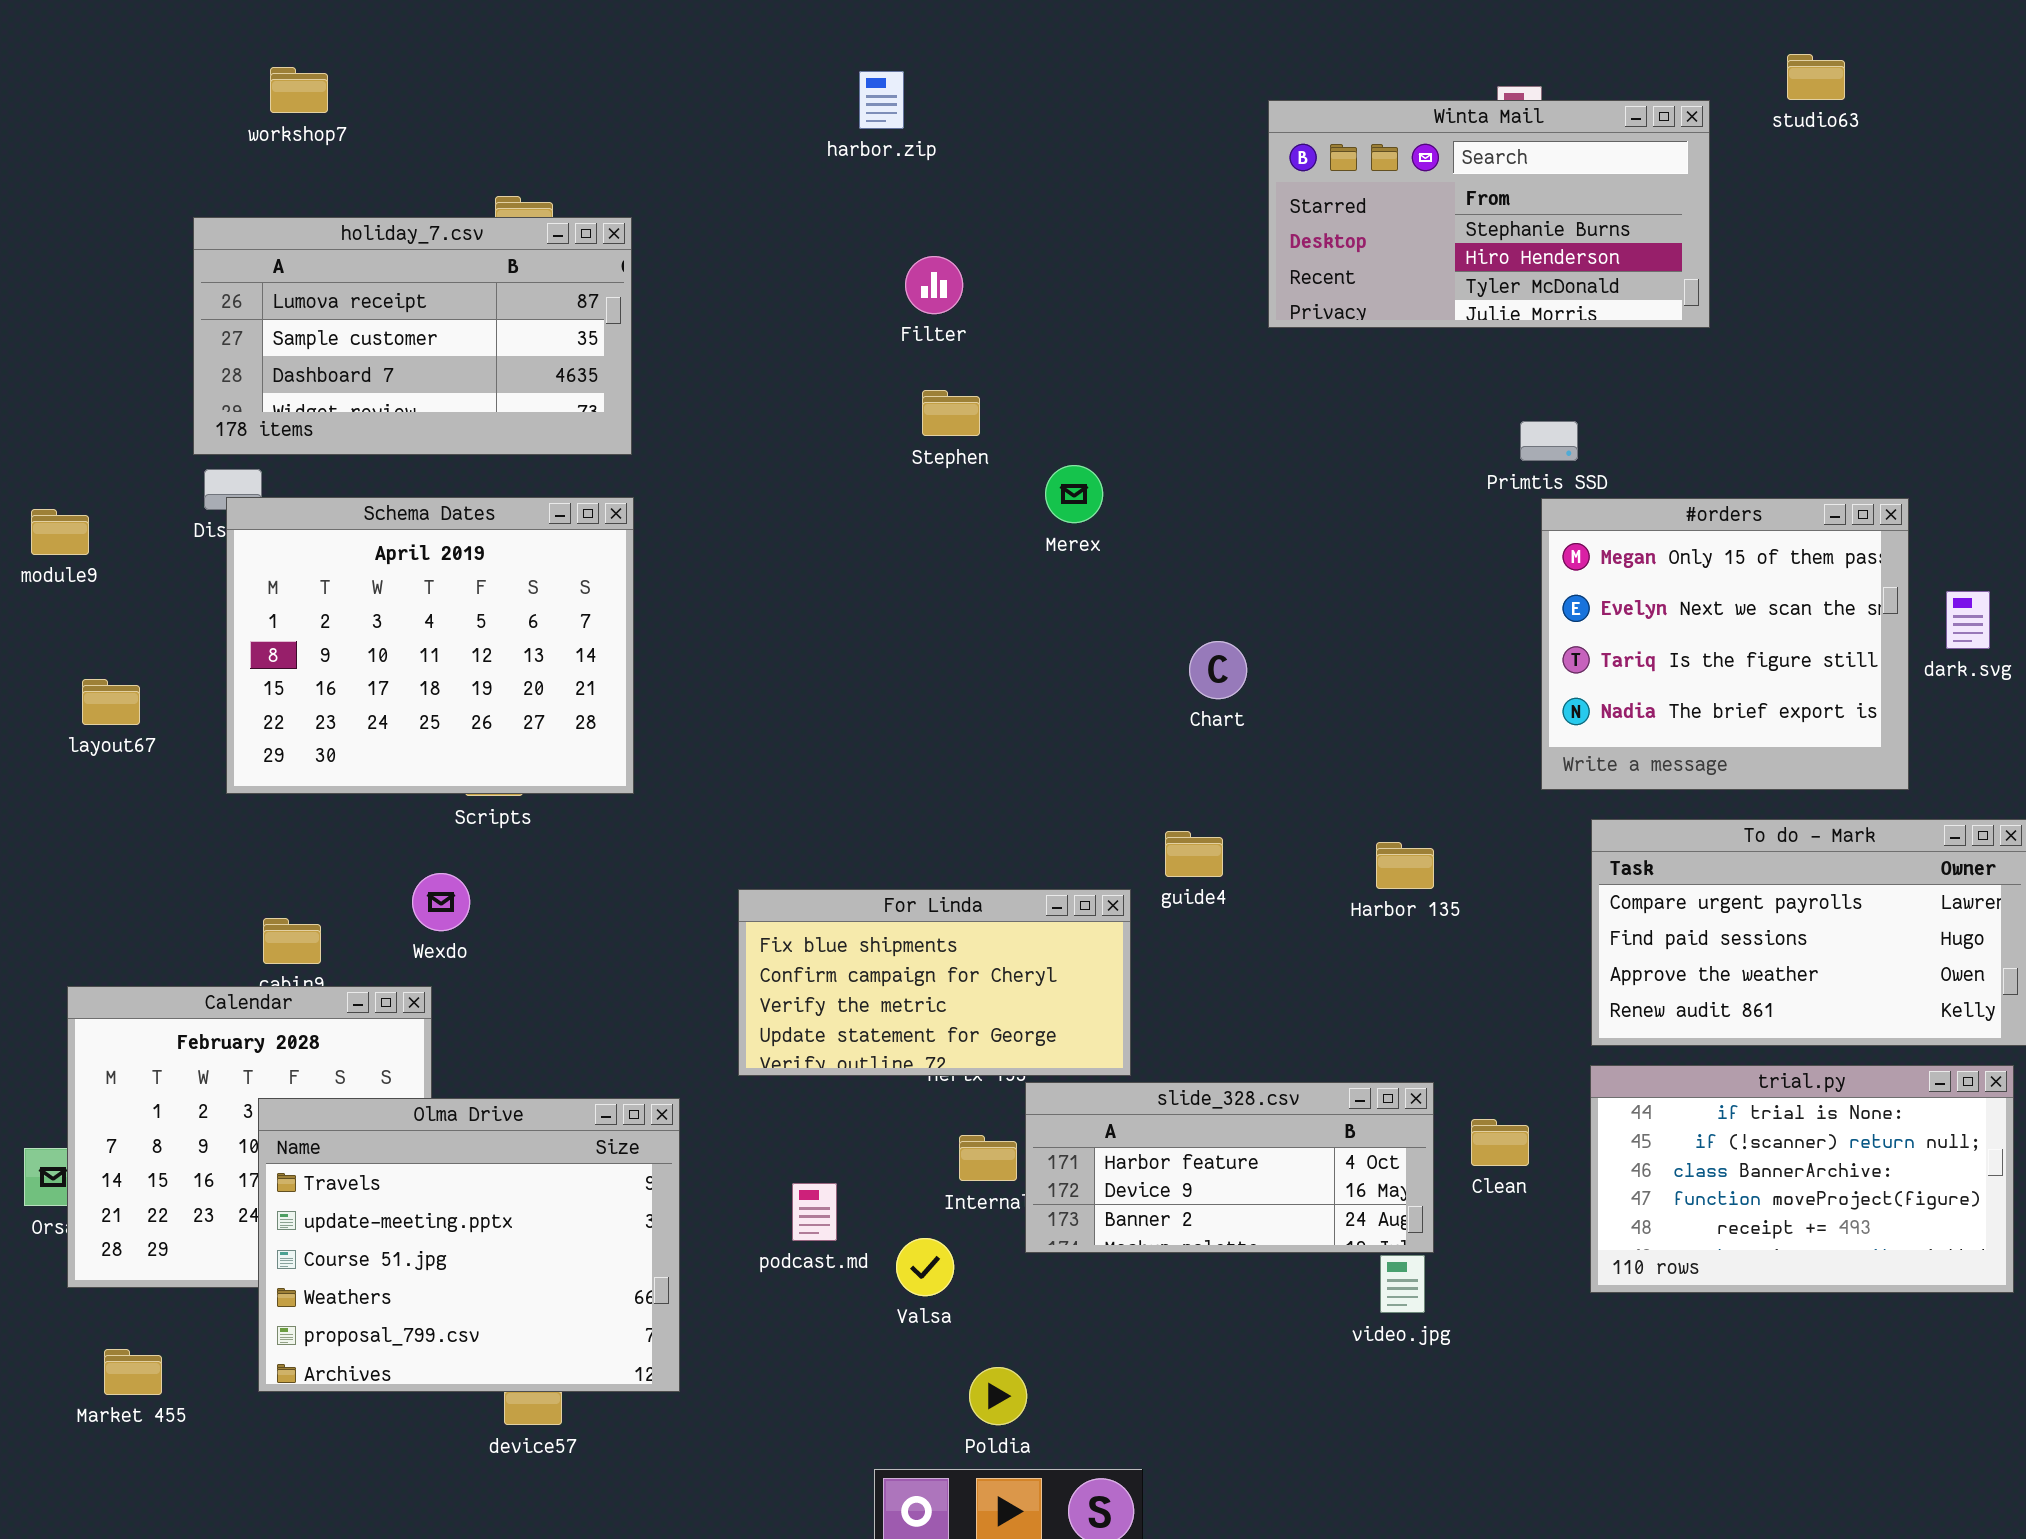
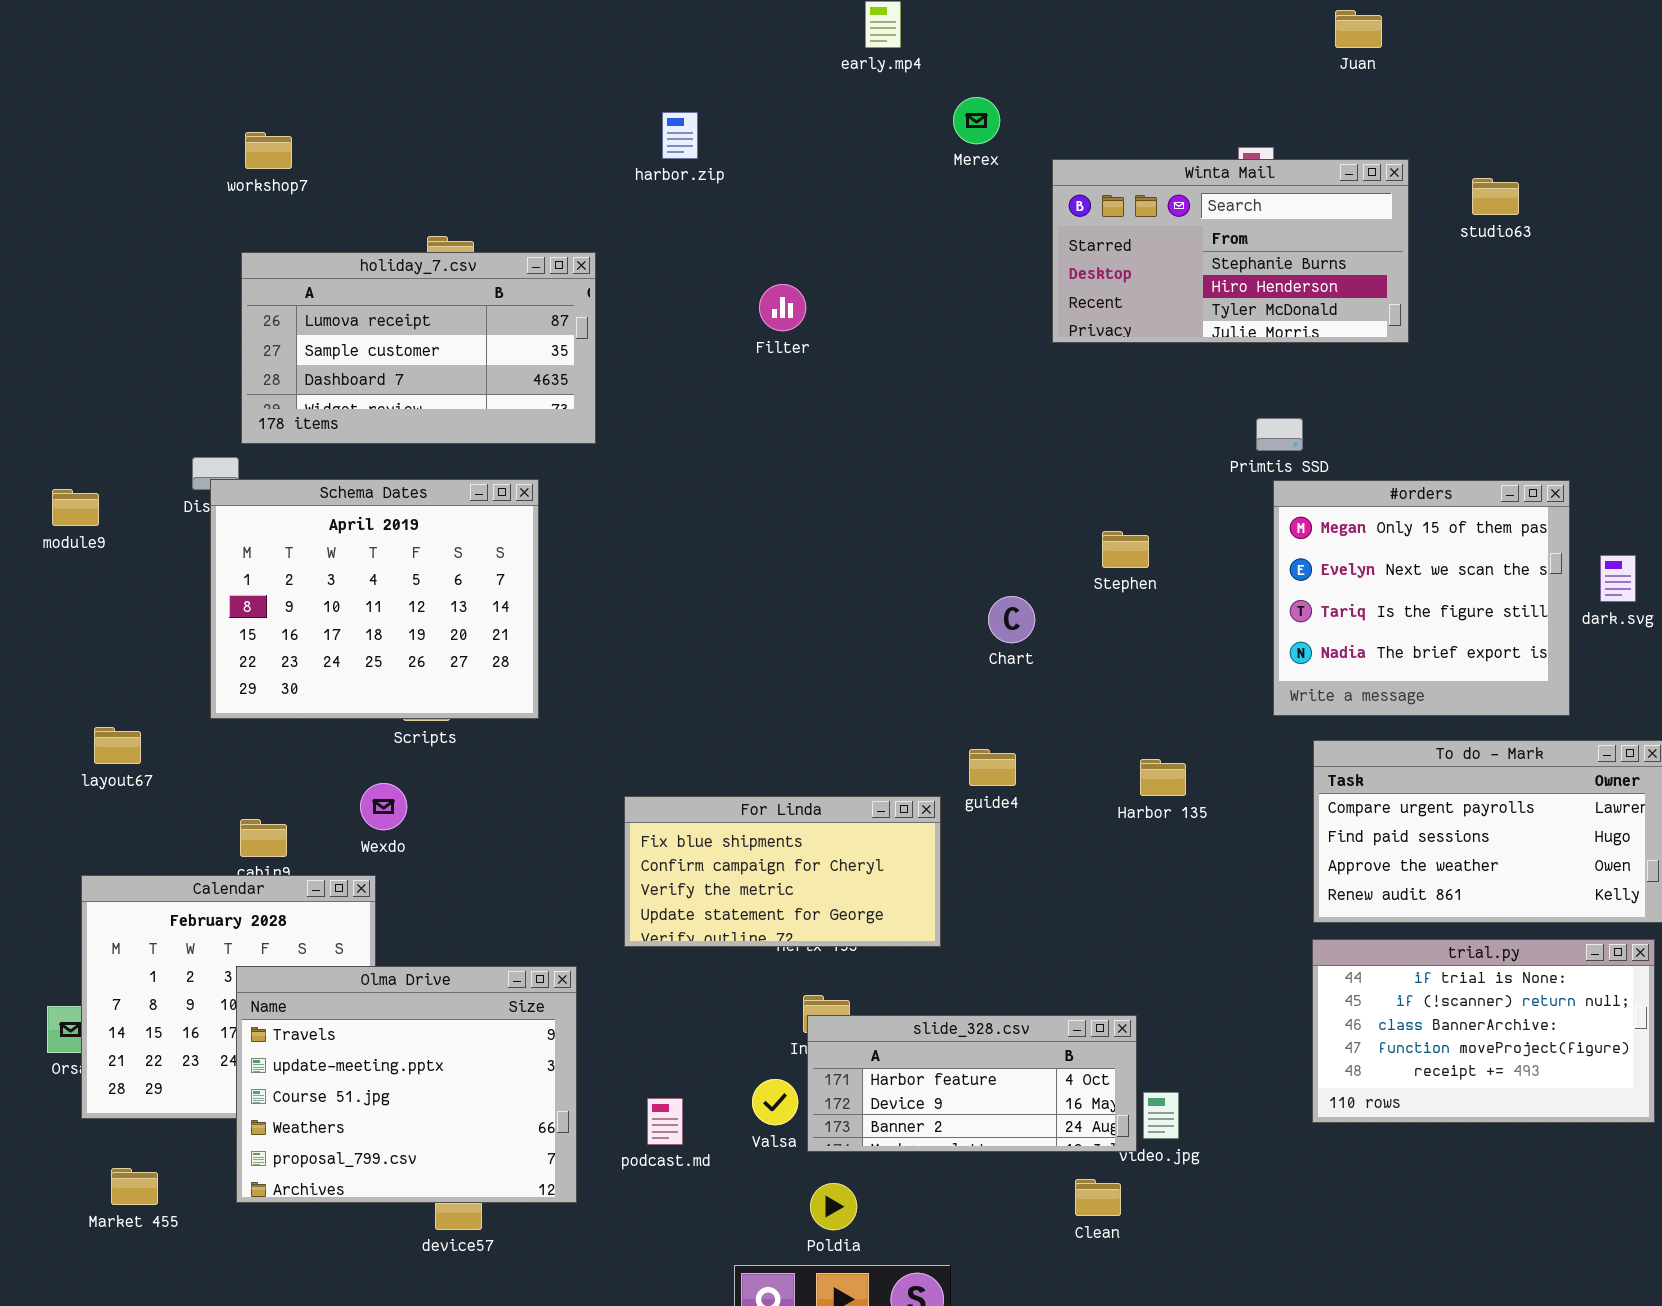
studio63: [1787,54,1845,100] -> [1472,178,1519,215], moved
harbor.zip: [859,71,904,129] -> [662,112,698,159], moved
holiday_7.csv: [193,217,632,455] -> [241,252,596,444], moved
Stephen: [922,390,980,436] -> [1102,531,1149,568], moved
Merex: [1045,465,1103,523] -> [953,97,1000,144], moved
layout67: [82,679,140,725] -> [94,727,141,764], moved
slide_328.csv: [1025,1082,1434,1253] -> [807,1015,1137,1152], moved
Clean: [1471,1119,1529,1166] -> [1075,1179,1121,1216], moved
podcast.md: [792,1183,837,1241] -> [647,1098,683,1145], moved

